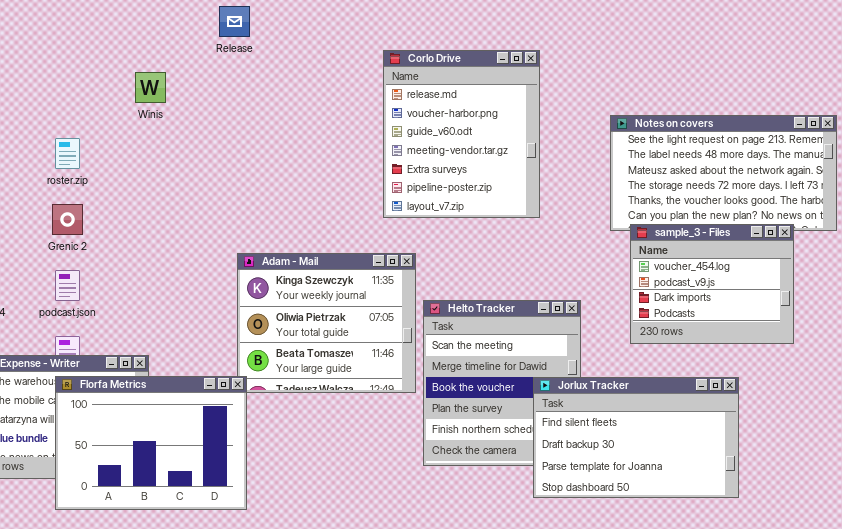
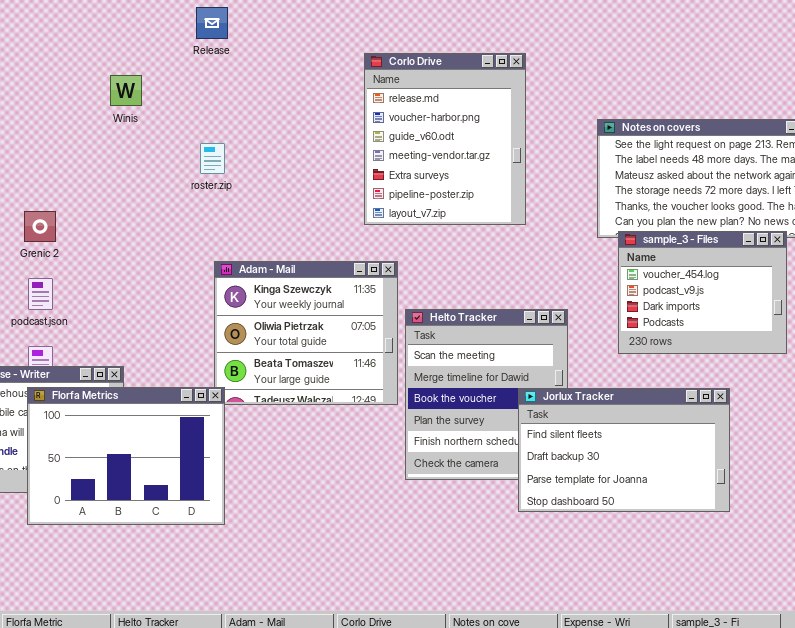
roster.zip: [55,138,80,169] -> [200,143,225,174], moved

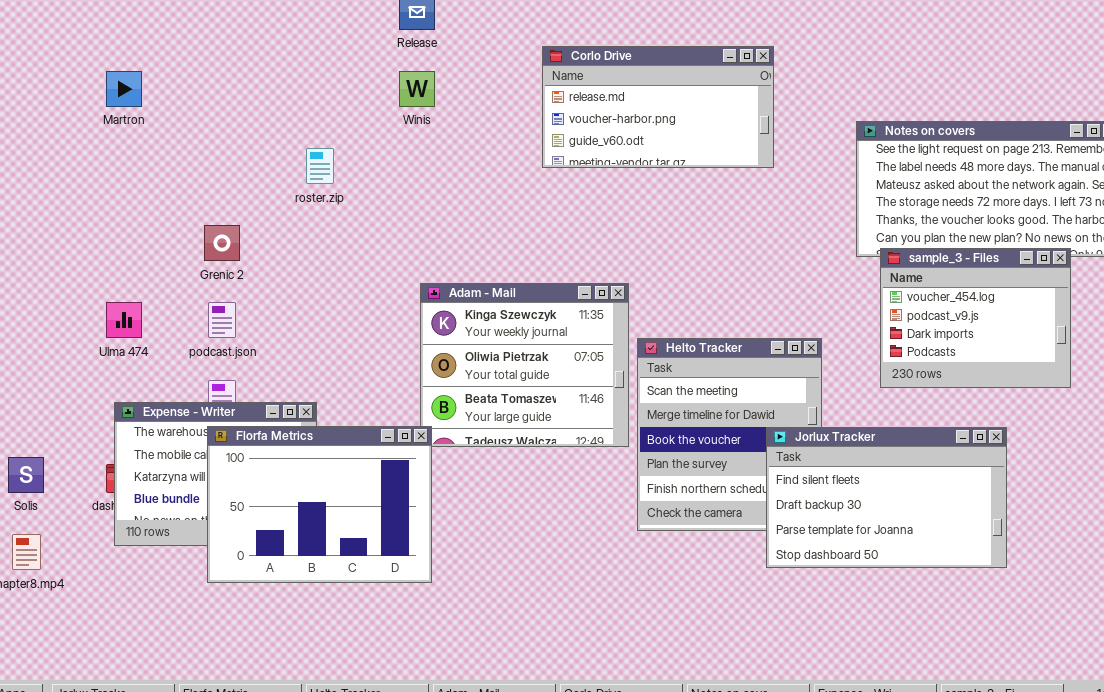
Corlo Drive: [364,53,526,225] -> [542,46,774,168], resized
Winis: [110,75,142,106] -> [399,71,435,107], moved
roster.zip: [200,143,225,174] -> [306,148,334,184], moved

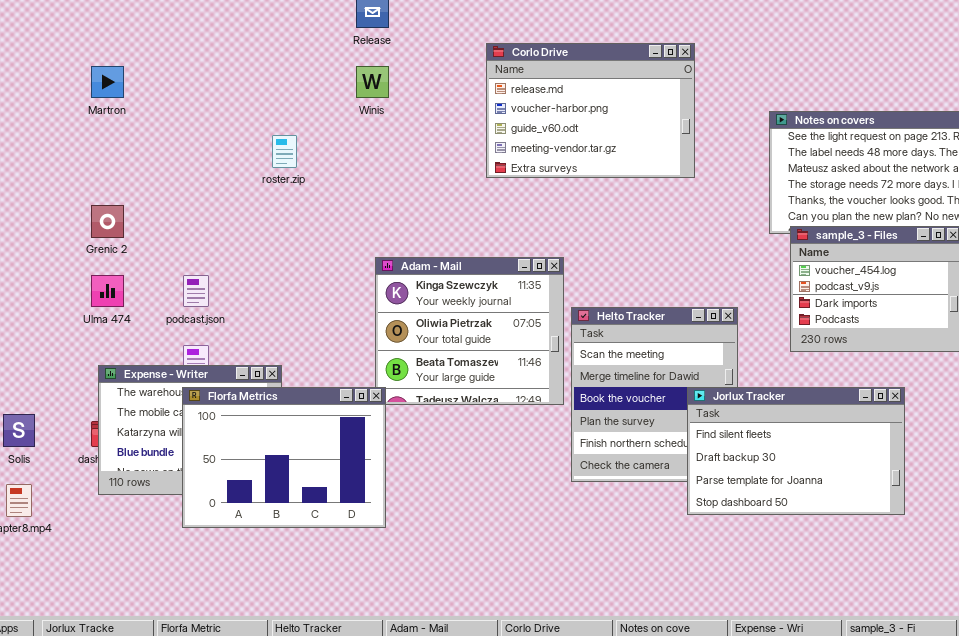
Corlo Drive: [542,46,774,168] -> [486,43,695,178], resized
Grenic 2: [204,225,240,261] -> [91,205,124,238], moved

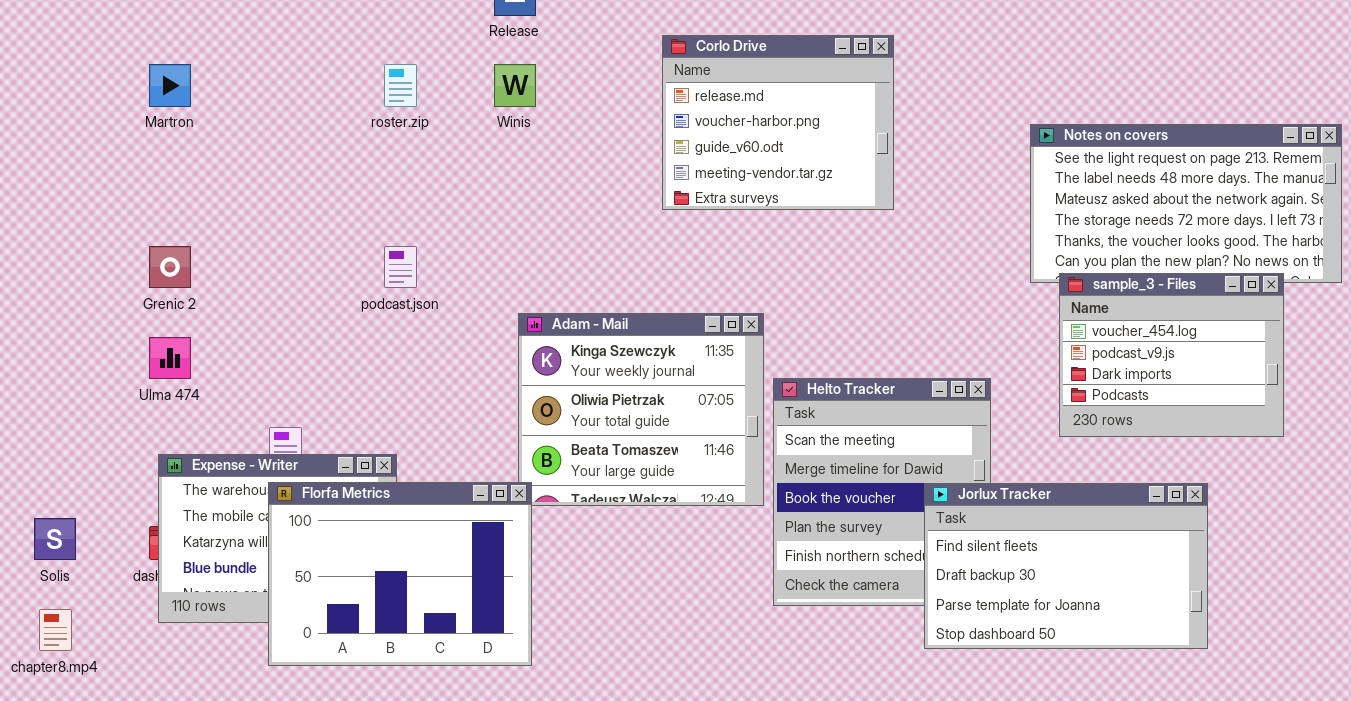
Corlo Drive: [486,43,695,178] -> [662,35,894,210], resized
roster.zip: [272,135,297,168] -> [384,64,417,107], moved
podcast.json: [183,275,209,307] -> [384,246,417,288], moved

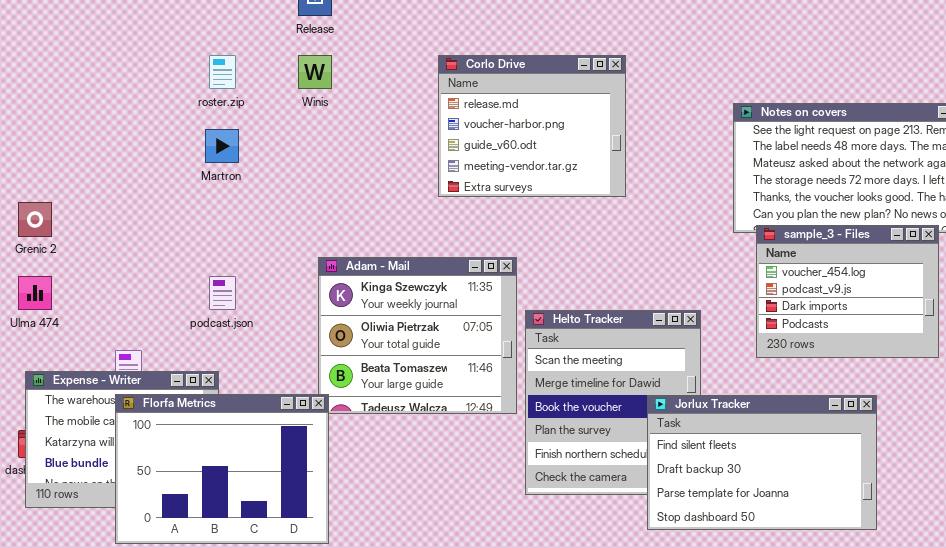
Corlo Drive: [662,35,894,210] -> [438,55,626,197], moved
Martron: [149,64,191,107] -> [205,129,239,163], moved
podcast.json: [384,246,417,288] -> [209,276,236,310], moved

